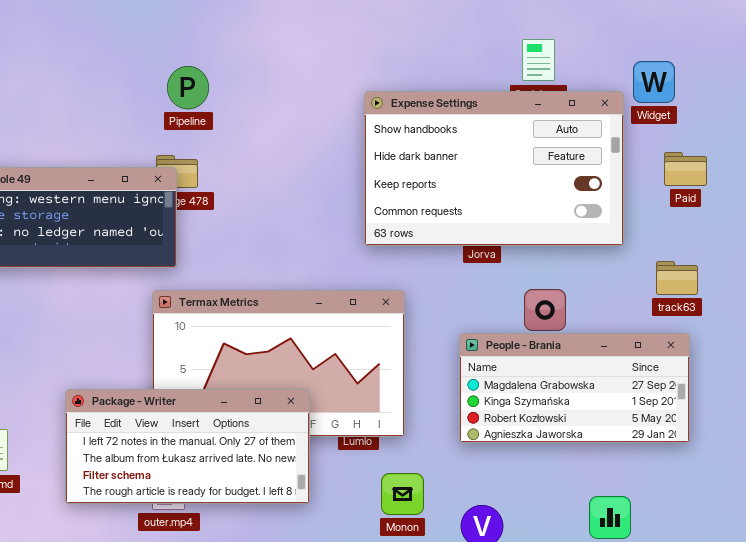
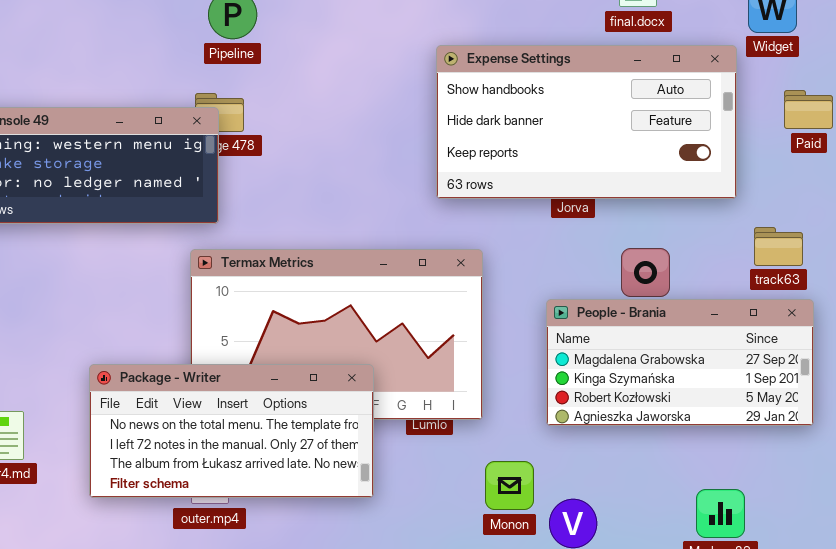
Expense Settings: [364,91,624,246] -> [436,45,737,199], resized
track63: [656,261,698,295] -> [754,227,803,266], moved
Package - Writer: [65,389,310,504] -> [89,364,374,498], scrolled up 1 row
Monon: [381,473,424,515] -> [485,461,534,510], moved

